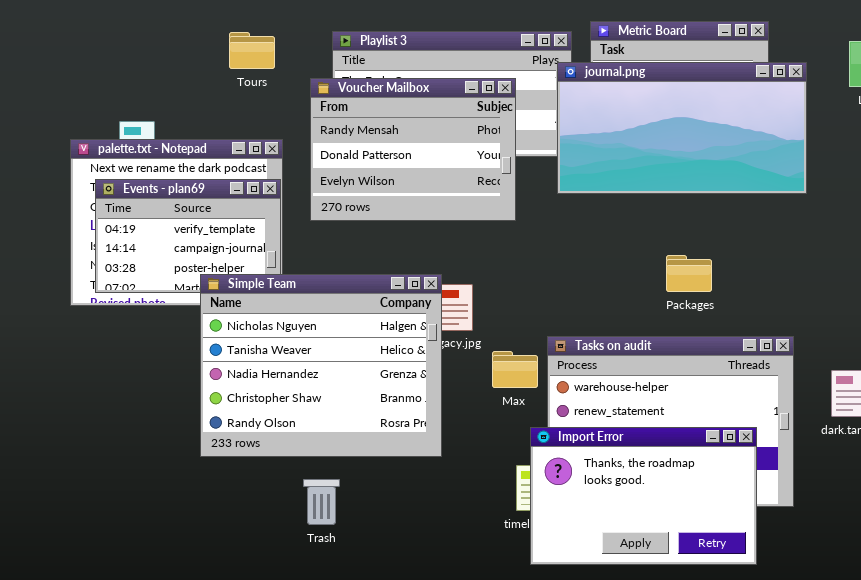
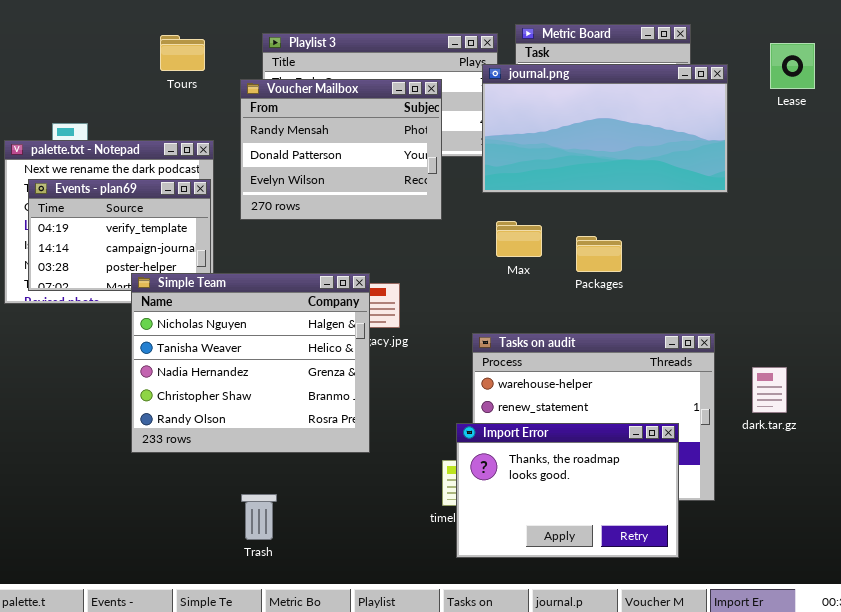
Packages: [666,255,712,292] -> [576,236,622,272], moved
Max: [492,351,538,388] -> [496,221,542,257], moved
Trash: [303,479,340,525] -> [241,494,277,540], moved

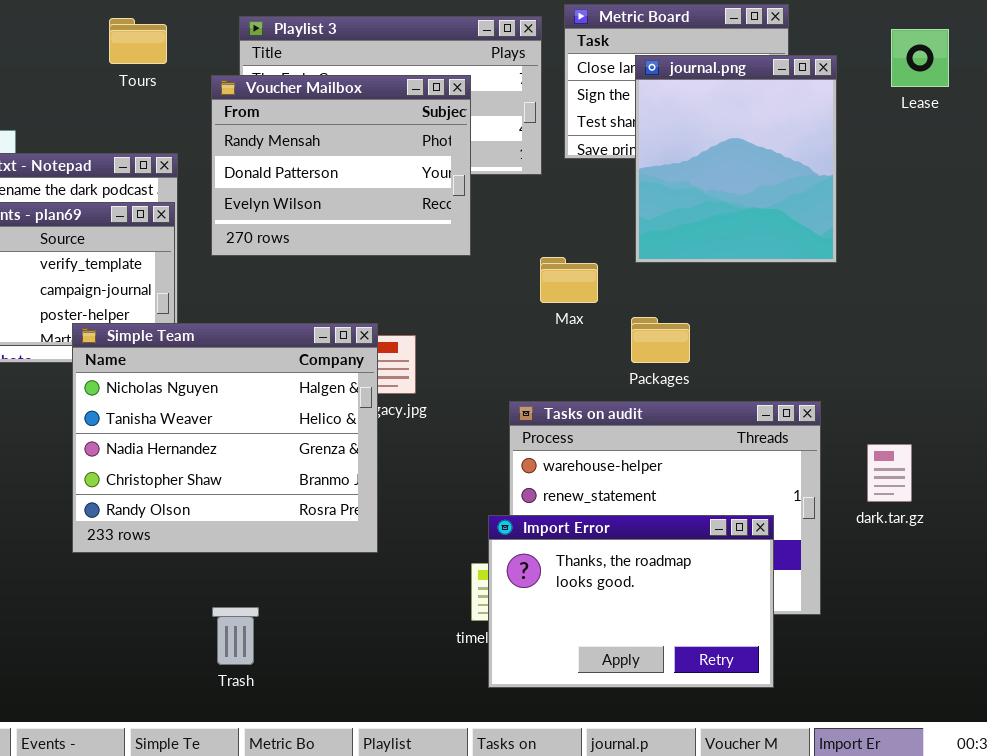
journal.png: [482,64,728,193] -> [635,55,837,263], resized
Packages: [576,236,622,272] -> [631,317,690,363], moved

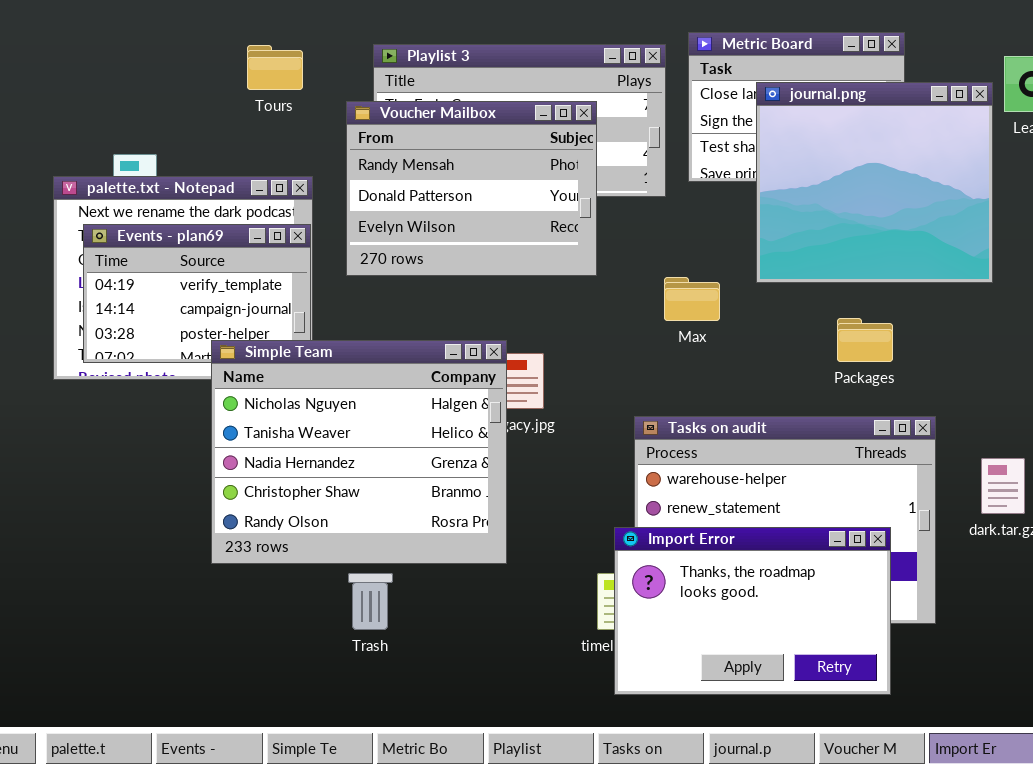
journal.png: [635,55,837,263] -> [756,82,993,283], resized
Packages: [631,317,690,363] -> [837,318,893,362], moved
Trash: [212,607,259,665] -> [348,573,393,630], moved

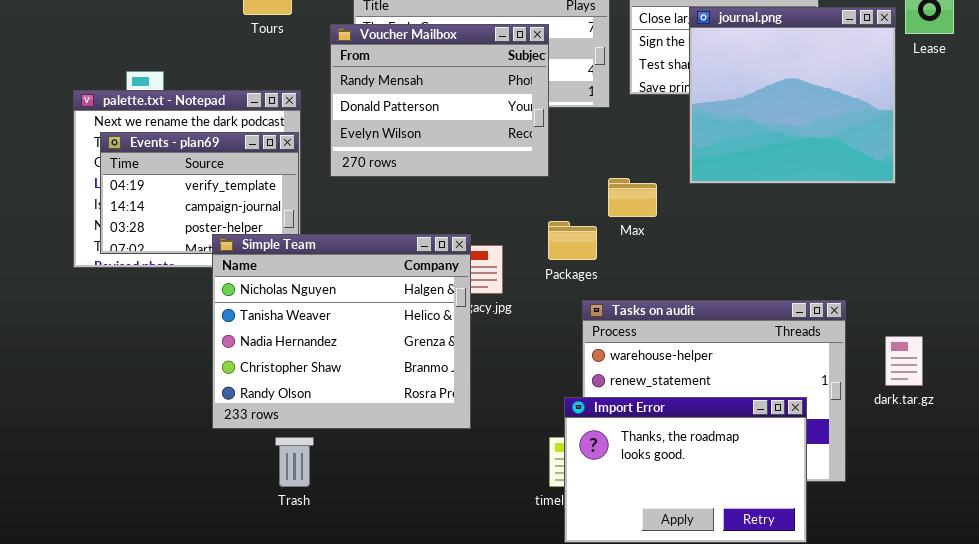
Packages: [837,318,893,362] -> [548,221,597,260], moved
Trash: [348,573,393,630] -> [275,437,314,487], moved

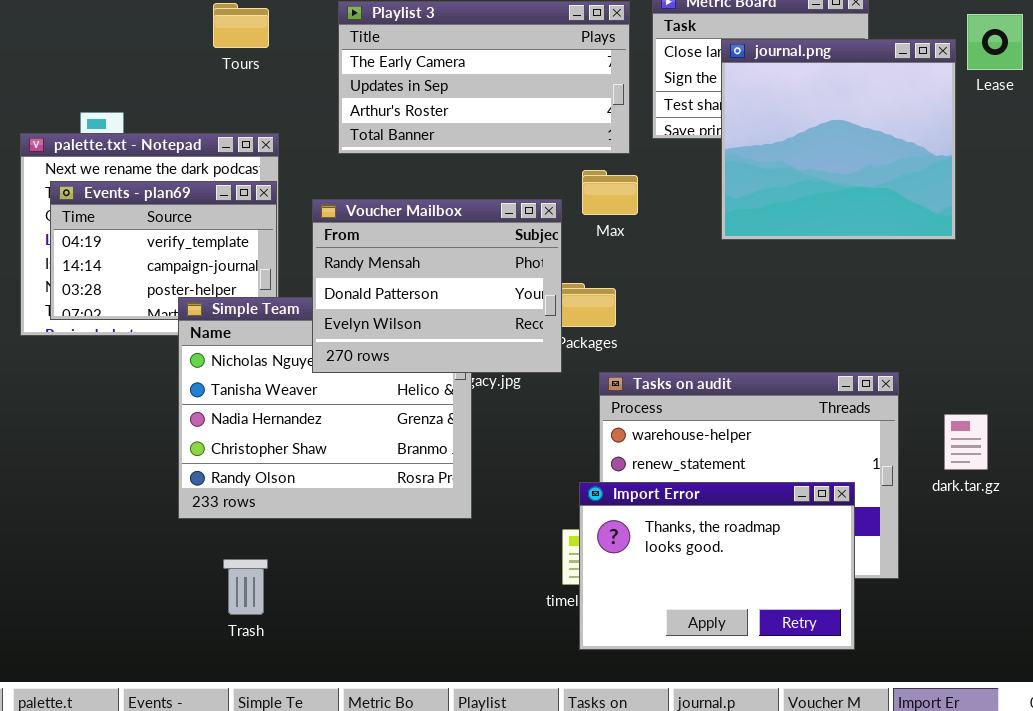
Voucher Mailbox: [330,24,549,177] -> [312,199,562,373], moved
Max: [608,178,657,217] -> [582,170,638,215], moved
Trash: [275,437,314,487] -> [223,559,268,615], moved

